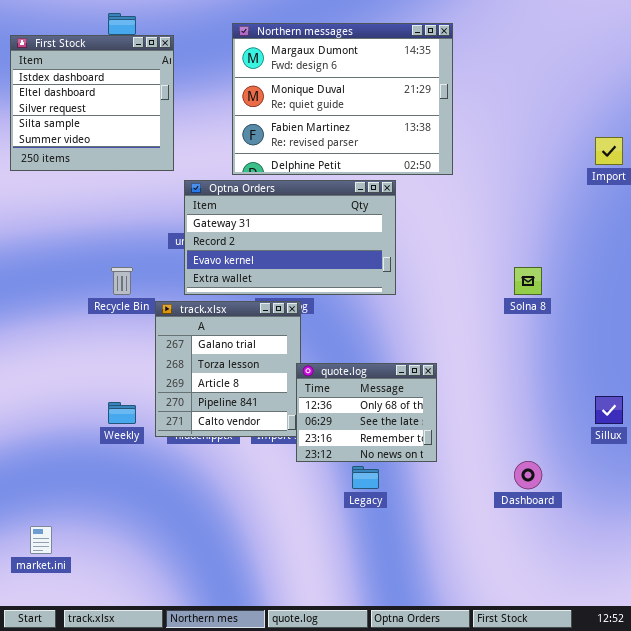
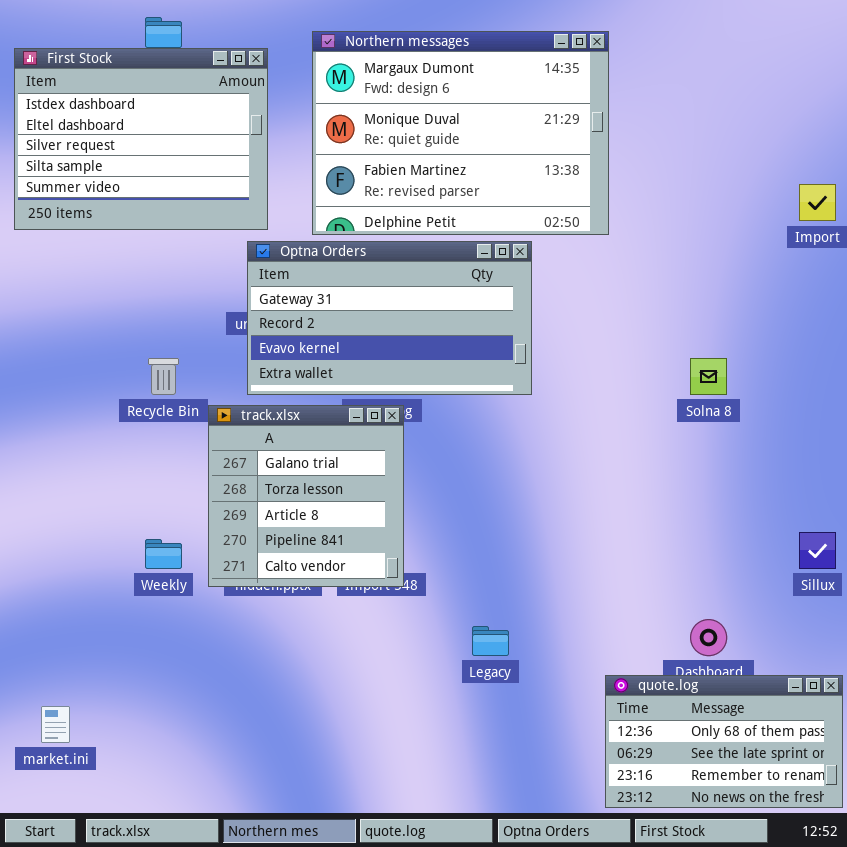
First Stock: [10,35,174,171] -> [14,48,268,230], resized
quote.log: [296,363,437,462] -> [605,675,843,808], moved, resized

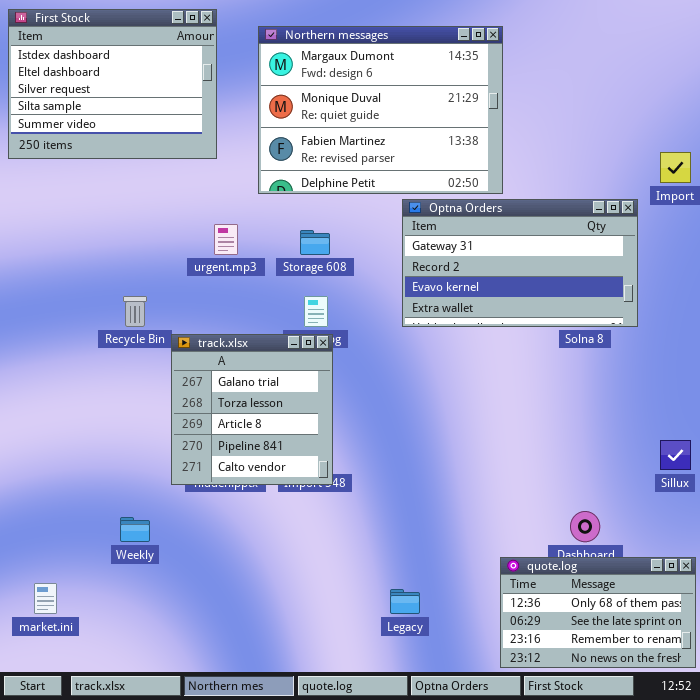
First Stock: [14,48,268,230] -> [8,9,217,159], moved
Optna Orders: [247,241,532,395] -> [402,199,638,327], moved
Weekly: [145,539,182,569] -> [120,517,150,542], moved
Legacy: [472,626,509,656] -> [390,589,420,614], moved

